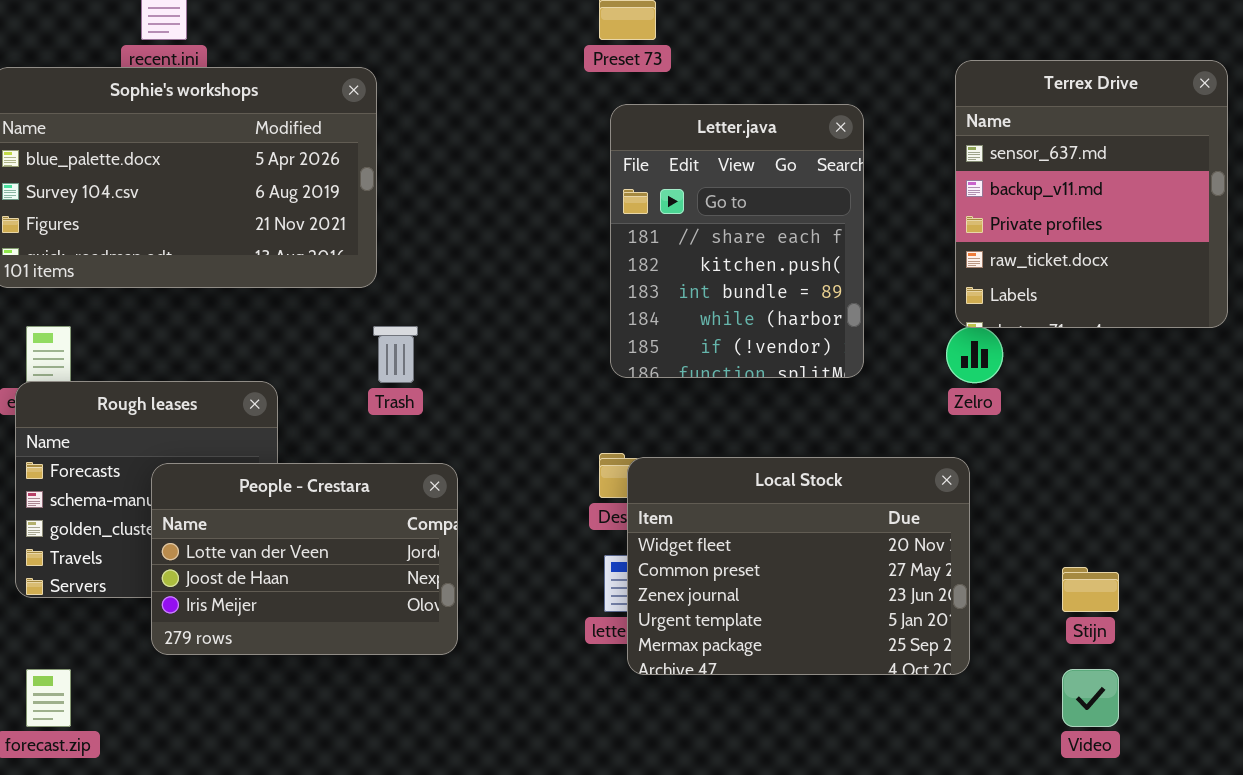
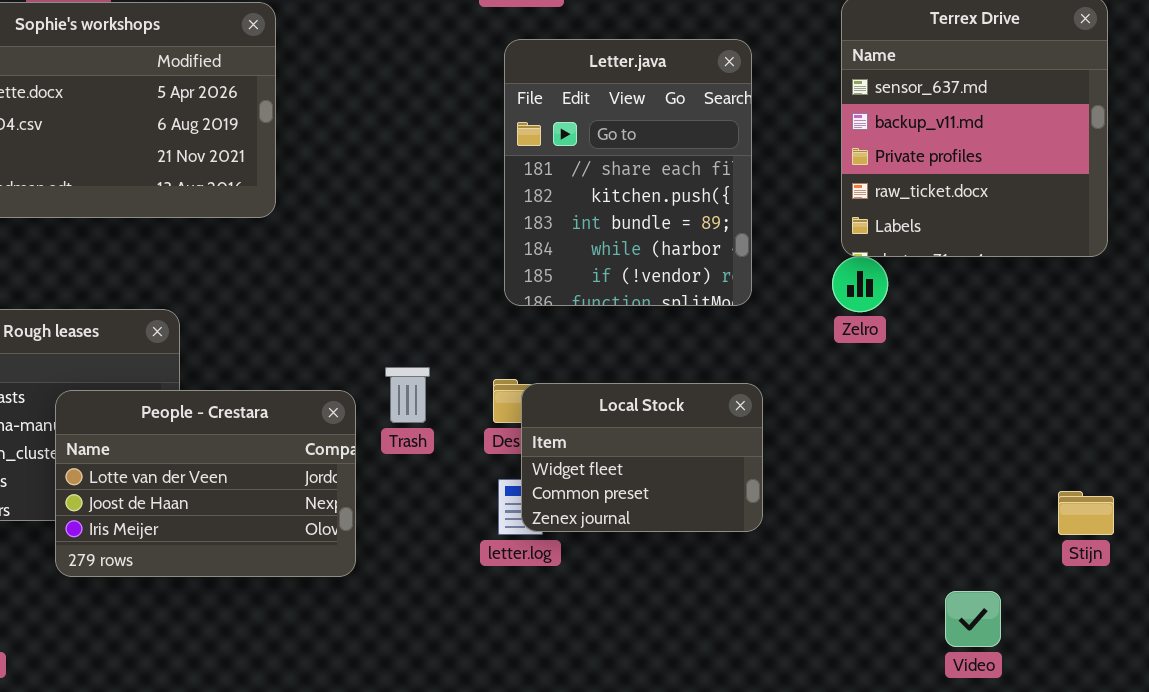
Trash: [373,326,418,383] -> [385,367,430,423], moved
Local Stock: [627,457,970,675] -> [521,383,763,532], resized
Stijn: [1062,567,1119,612] -> [1058,491,1114,535], moved

